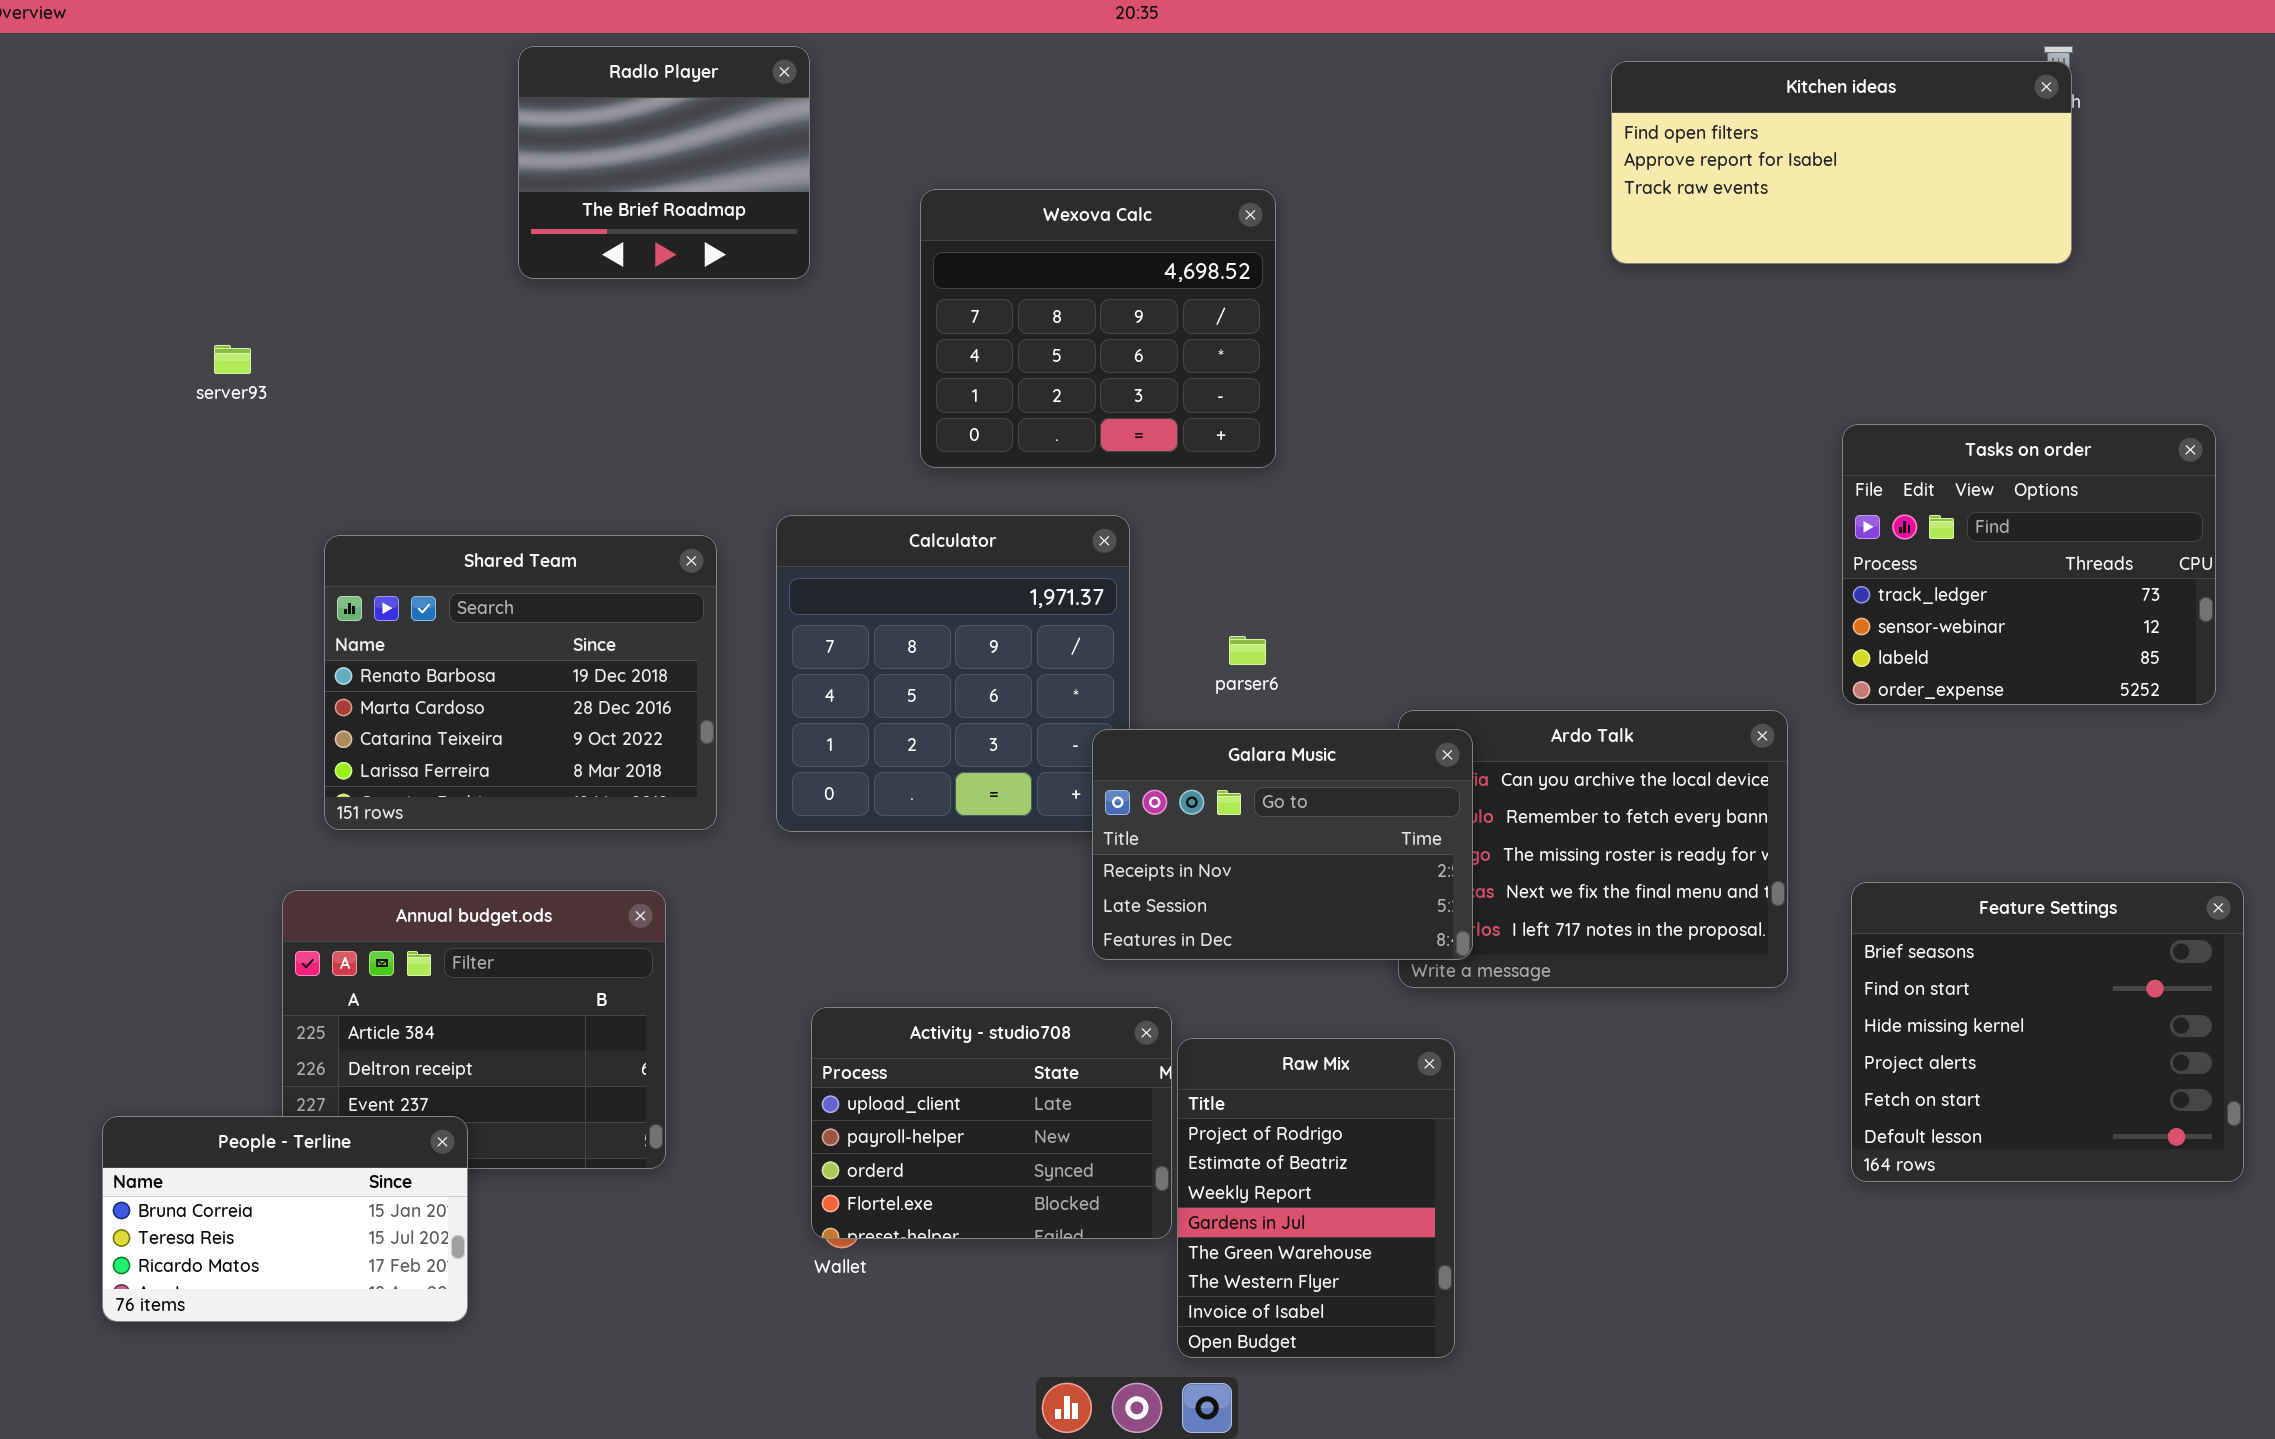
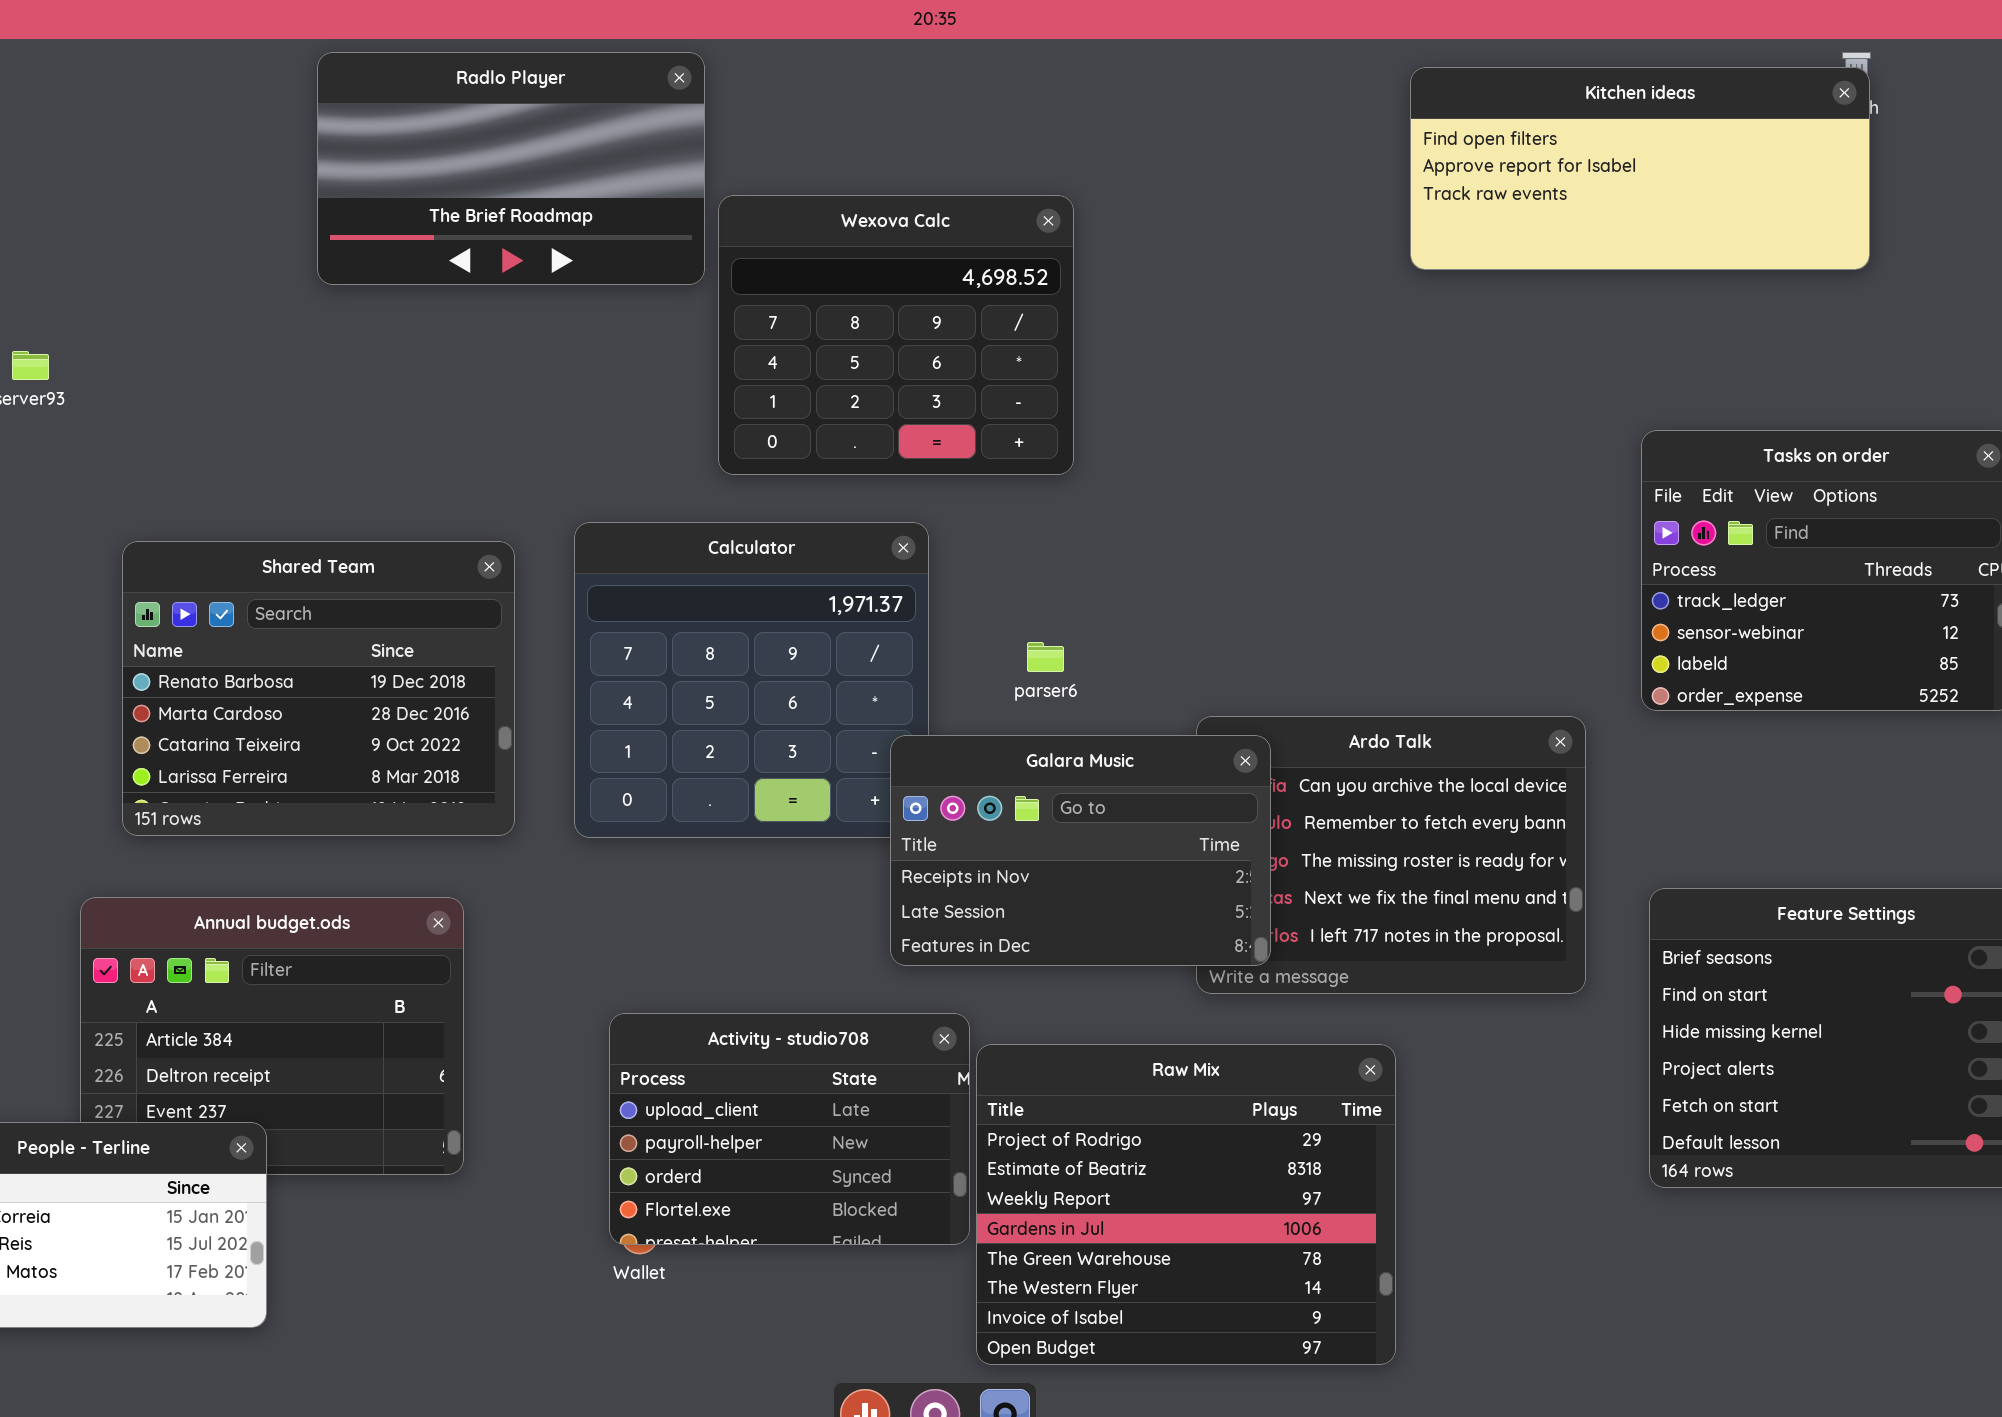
Radlo Player: [518,46,810,279] -> [317,52,705,285], resized
Raw Mix: [1177,1038,1455,1358] -> [976,1044,1396,1365], resized

